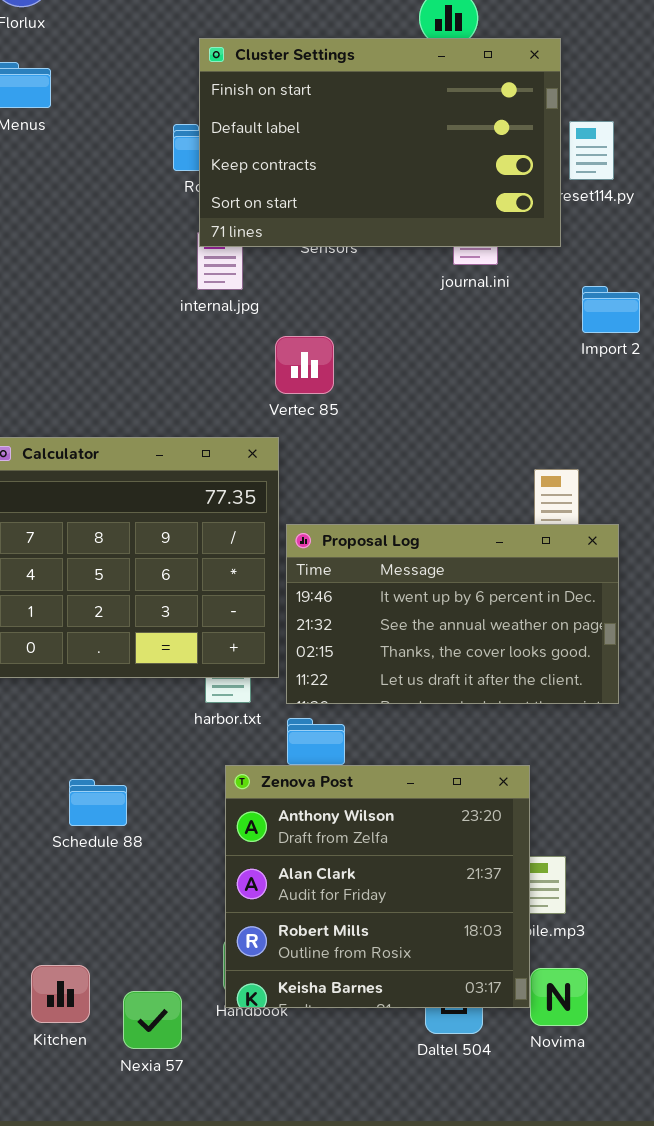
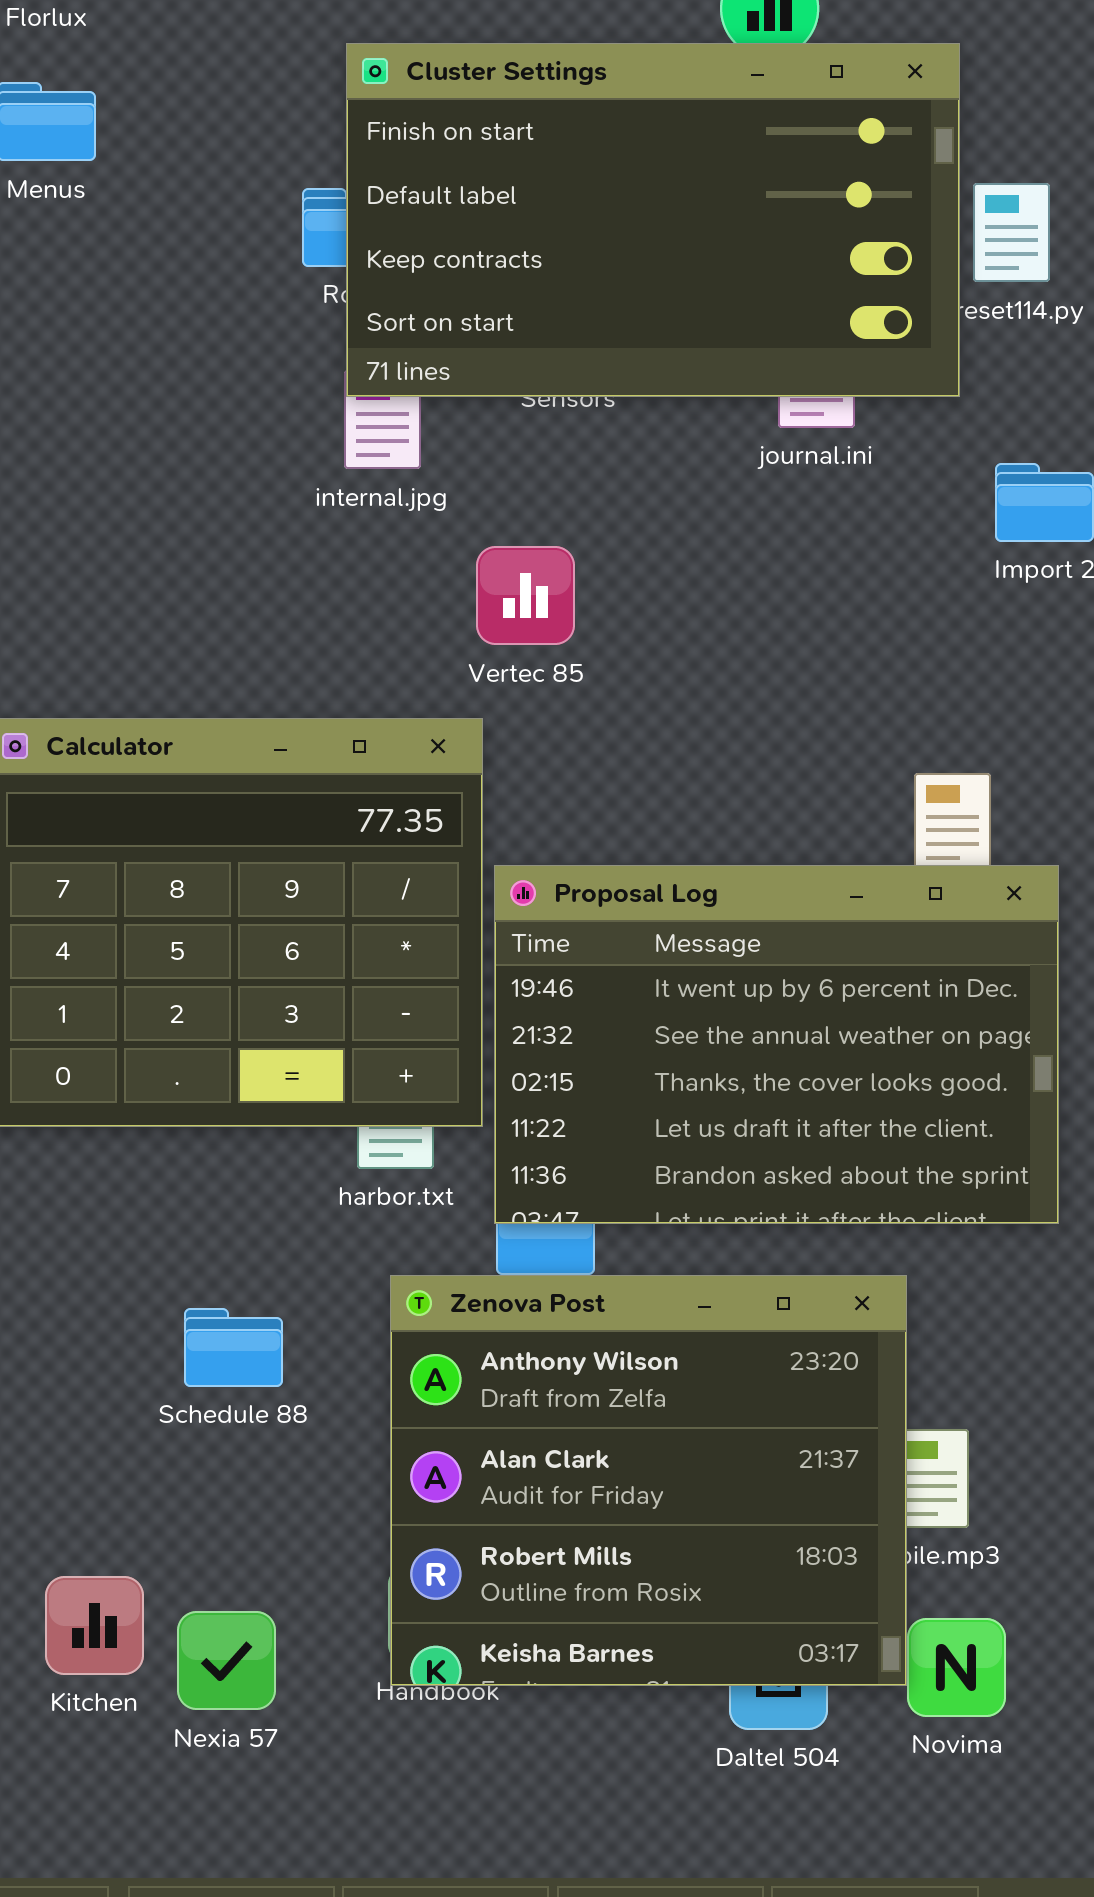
Proposal Log: [286,524,619,704] -> [494,865,1059,1224], resized
Schedule 88: [69,779,127,826] -> [184,1308,283,1387], moved
Kitchen: [31,965,90,1023] -> [45,1576,144,1675], moved
Nexia 57: [123,991,182,1049] -> [177,1611,276,1710], moved

